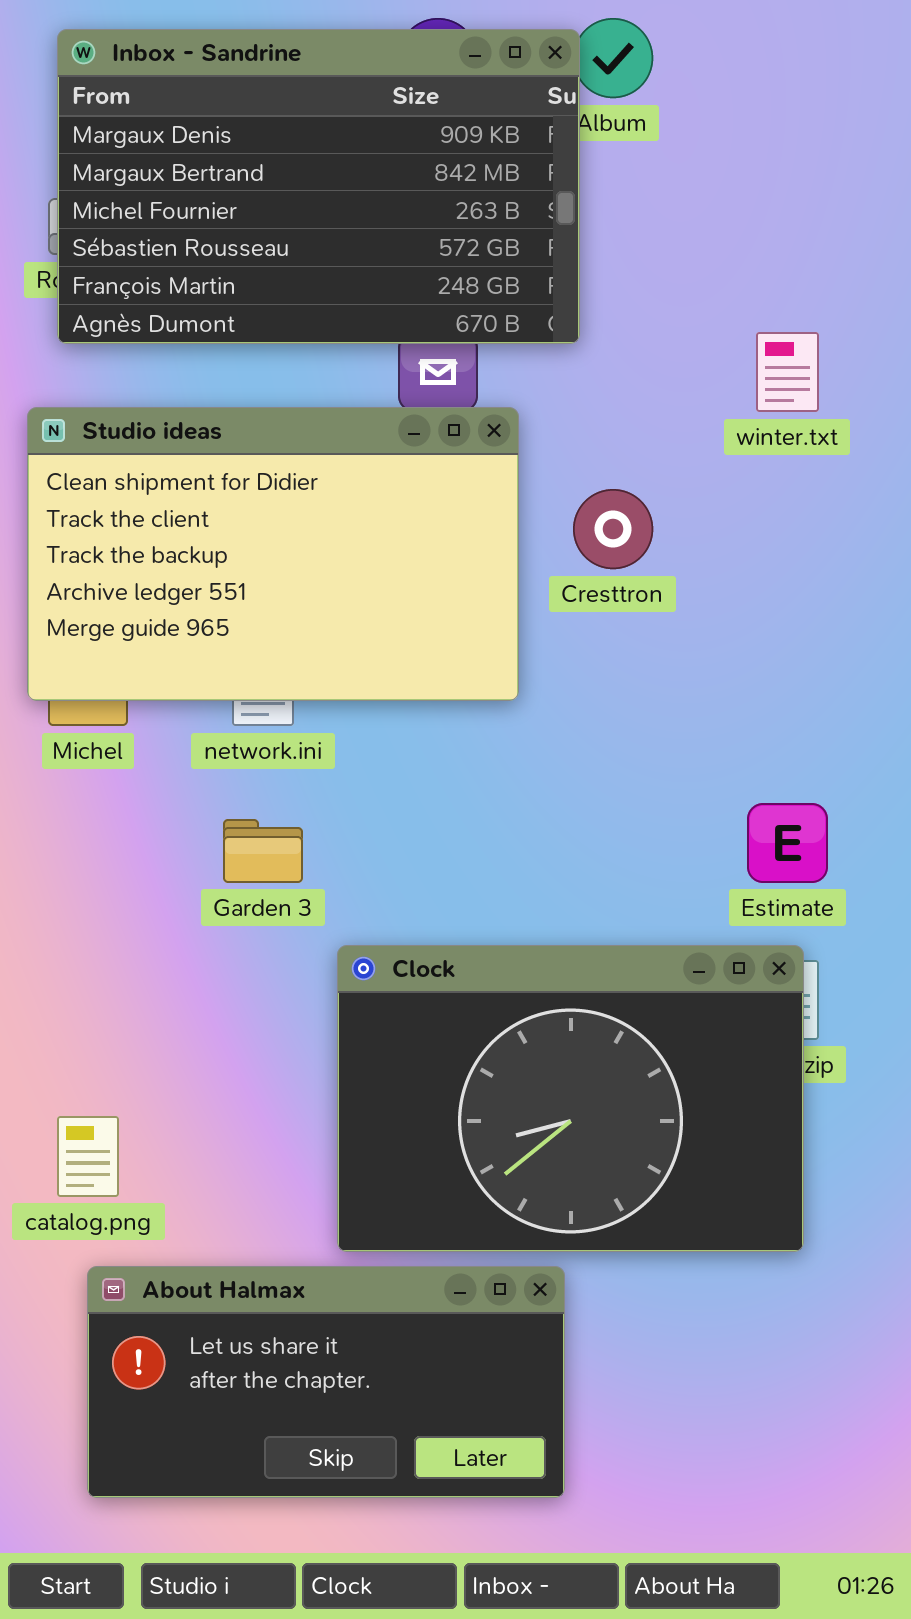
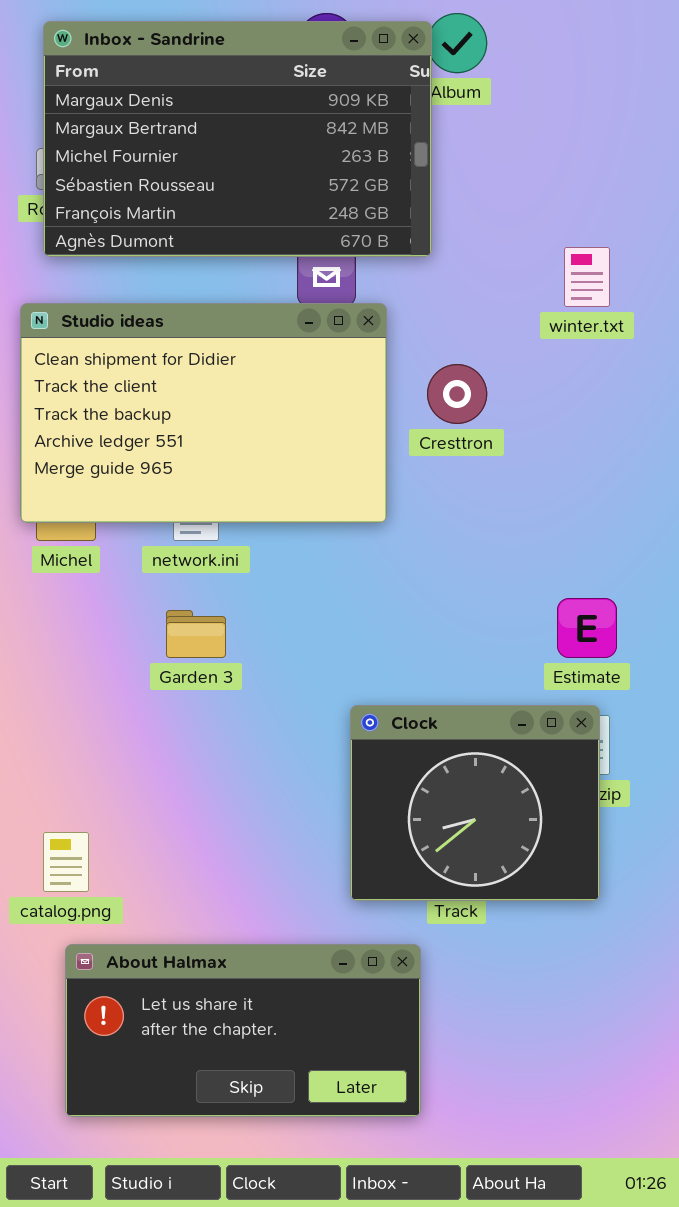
Clock: [337,945,804,1252] -> [350,705,600,901], resized

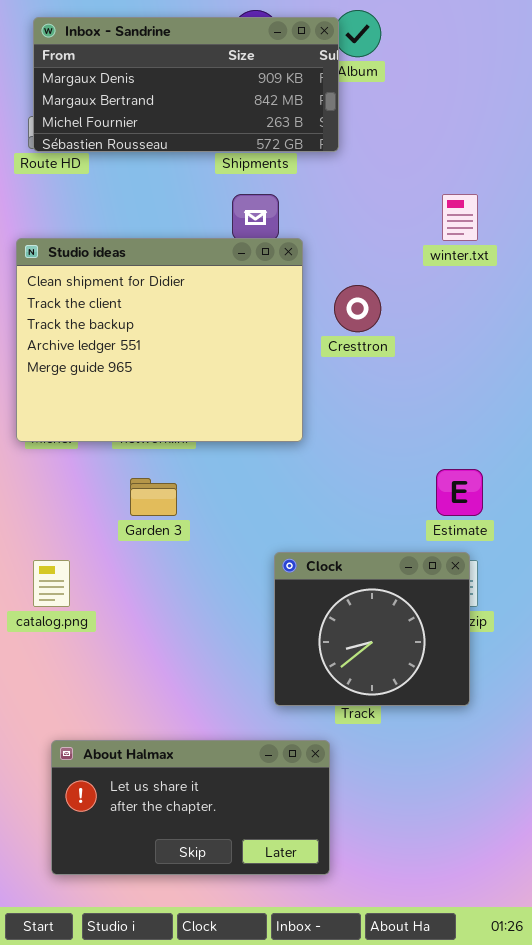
Inbox - Sandrine: [43,21,432,257] -> [33,17,339,152], resized
Studio ideas: [20,303,387,523] -> [16,238,303,442], resized
catalog.png: [43,832,89,892] -> [33,560,70,607], moved

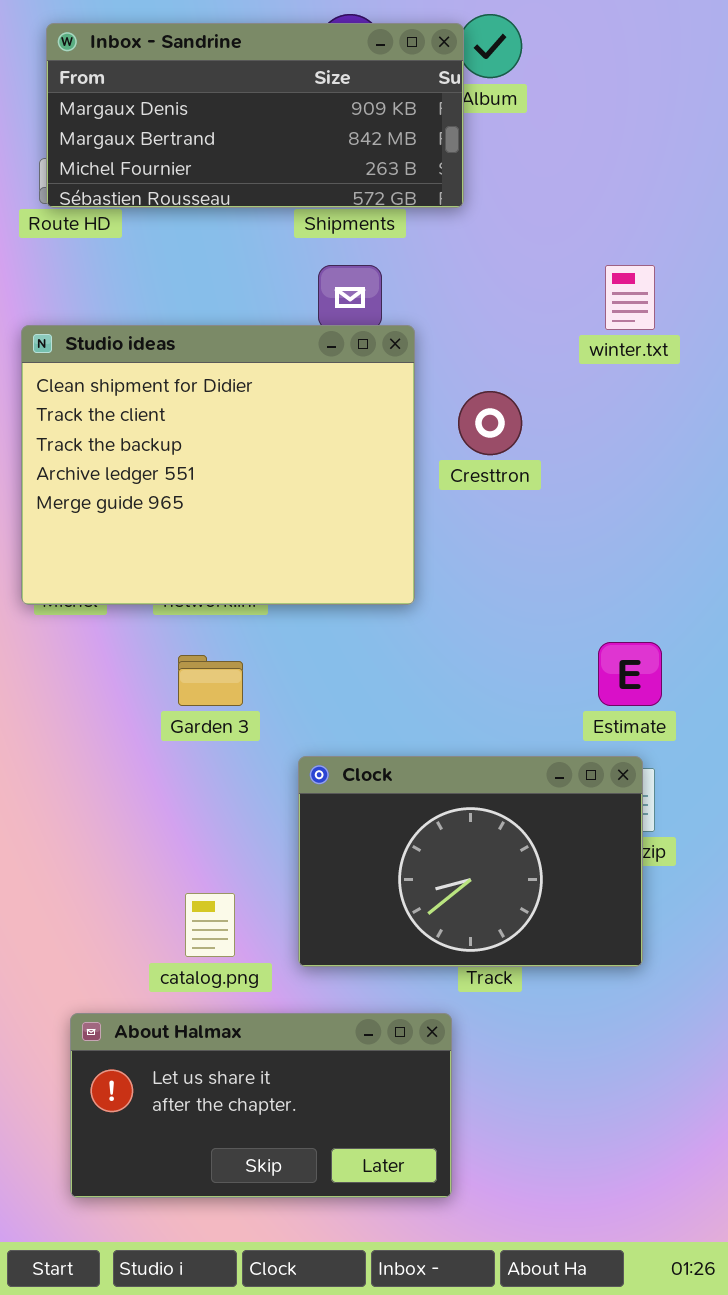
Clock: [274,552,470,706] -> [298,756,643,967], resized
catalog.png: [33,560,70,607] -> [185,893,235,957], moved

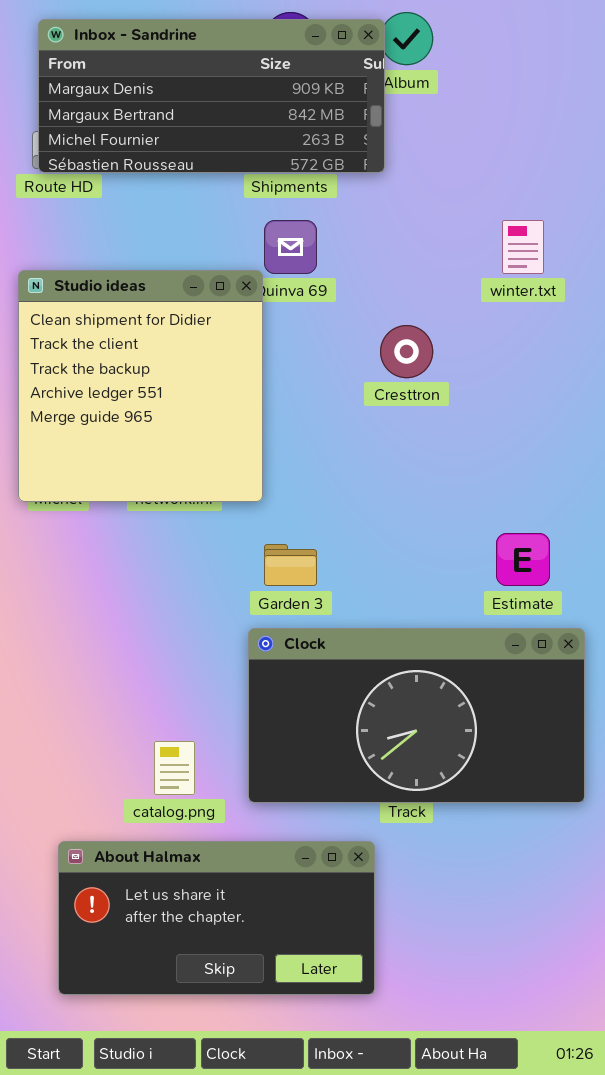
Studio ideas: [21,325,415,605] -> [18,270,263,502], resized
Garden 3: [178,655,243,706] -> [264,544,317,586], moved
Clock: [298,756,643,967] -> [248,628,585,803], resized

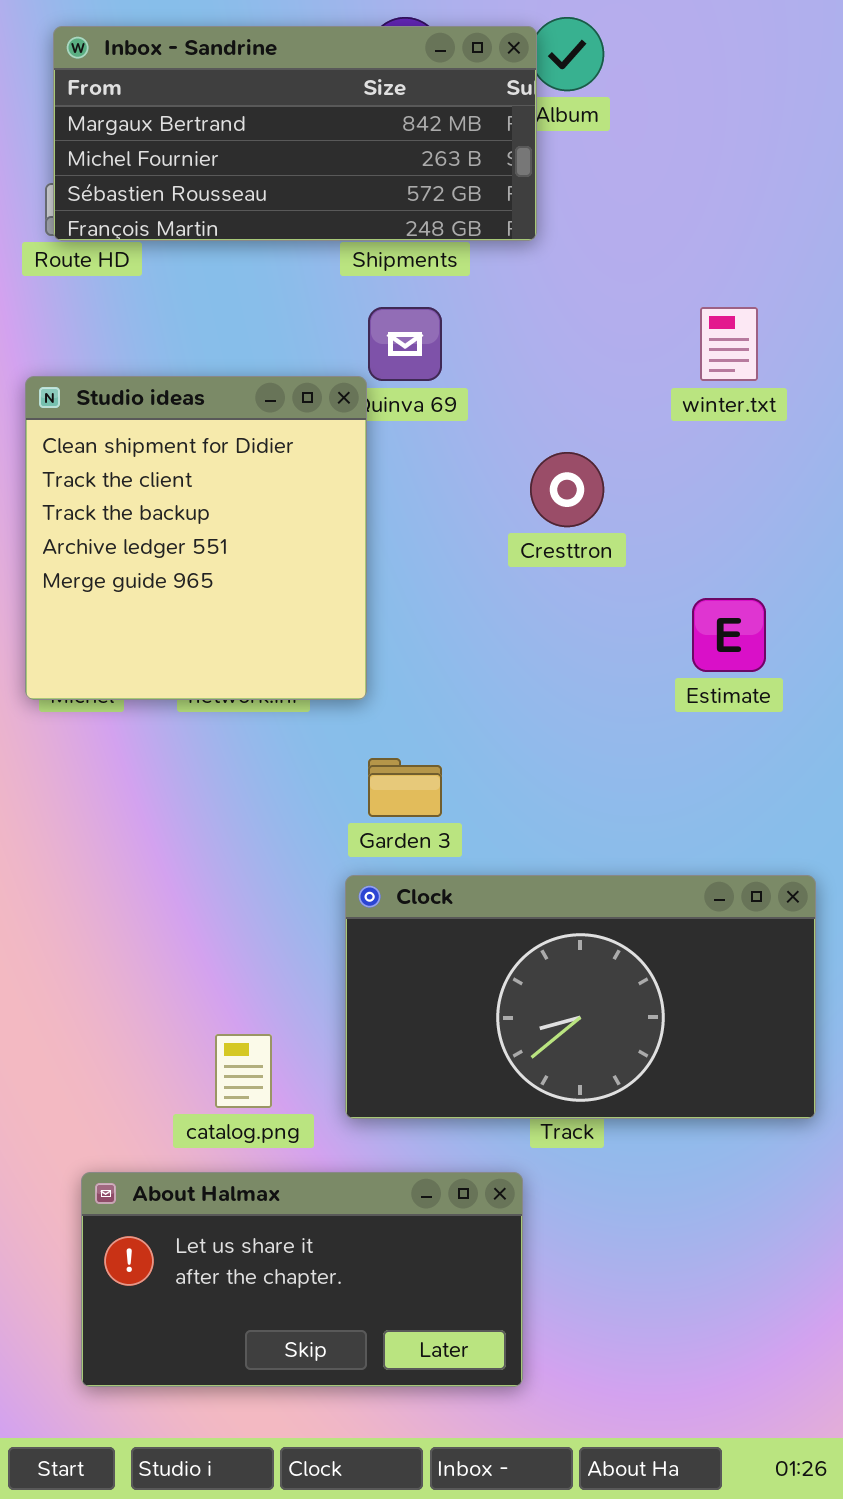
Inbox - Sandrine: [38,19,385,173] -> [53,26,537,241], scrolled down 1 row
Estimate: [496,533,550,586] -> [692,598,766,672], moved

